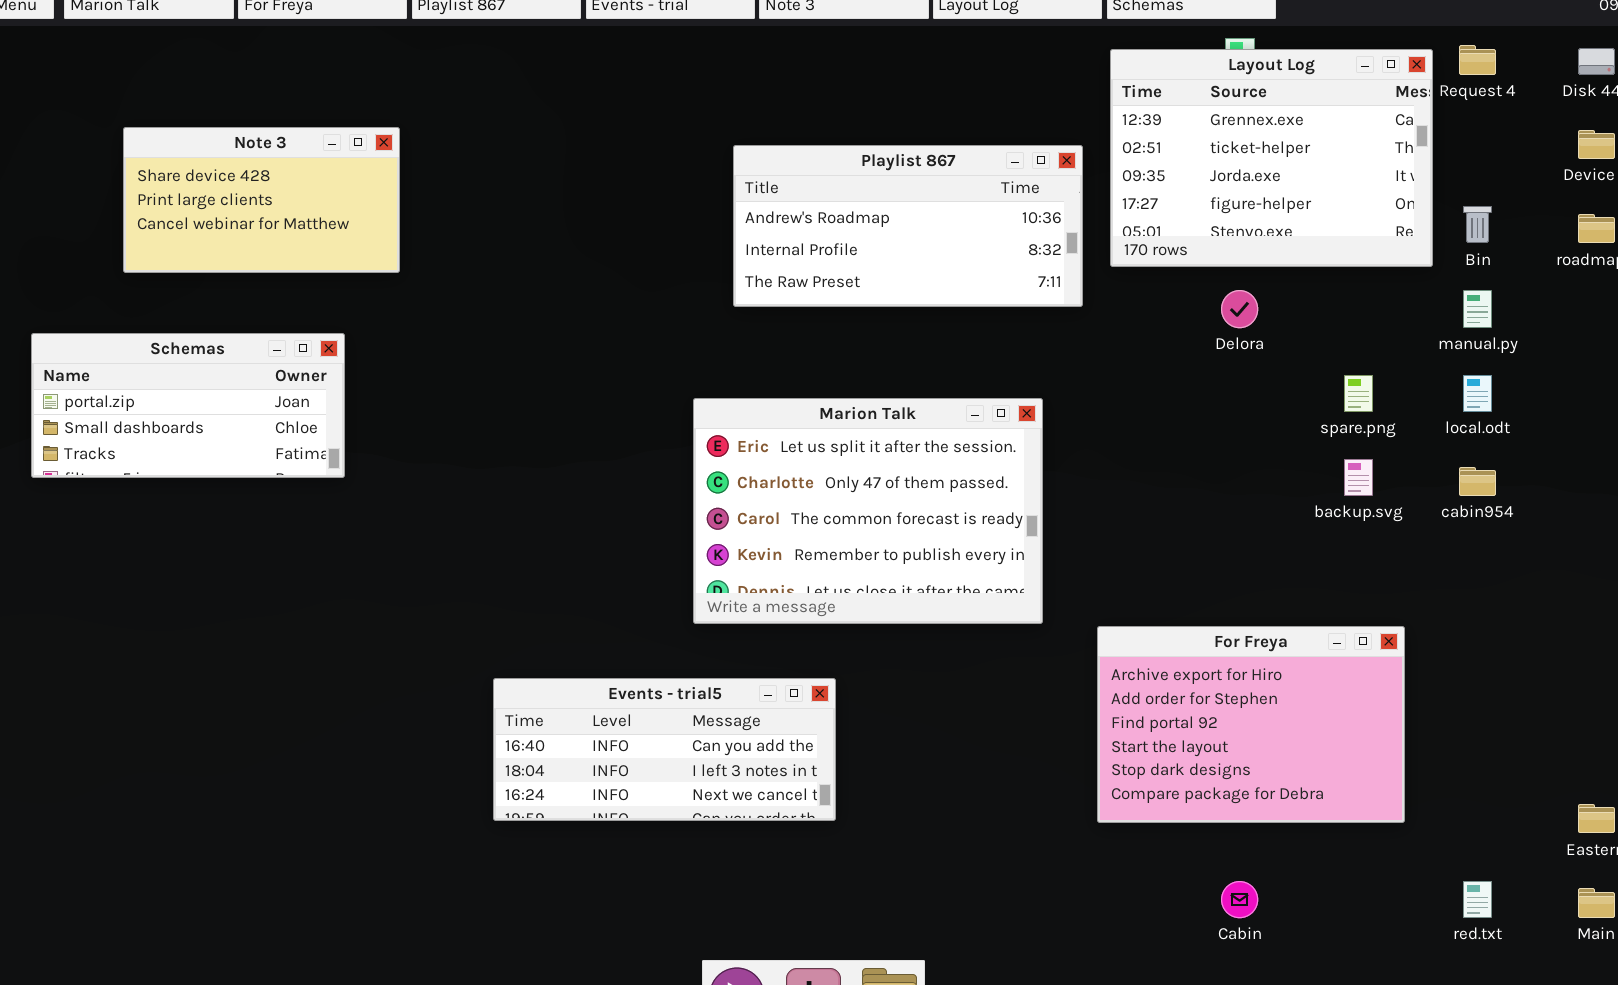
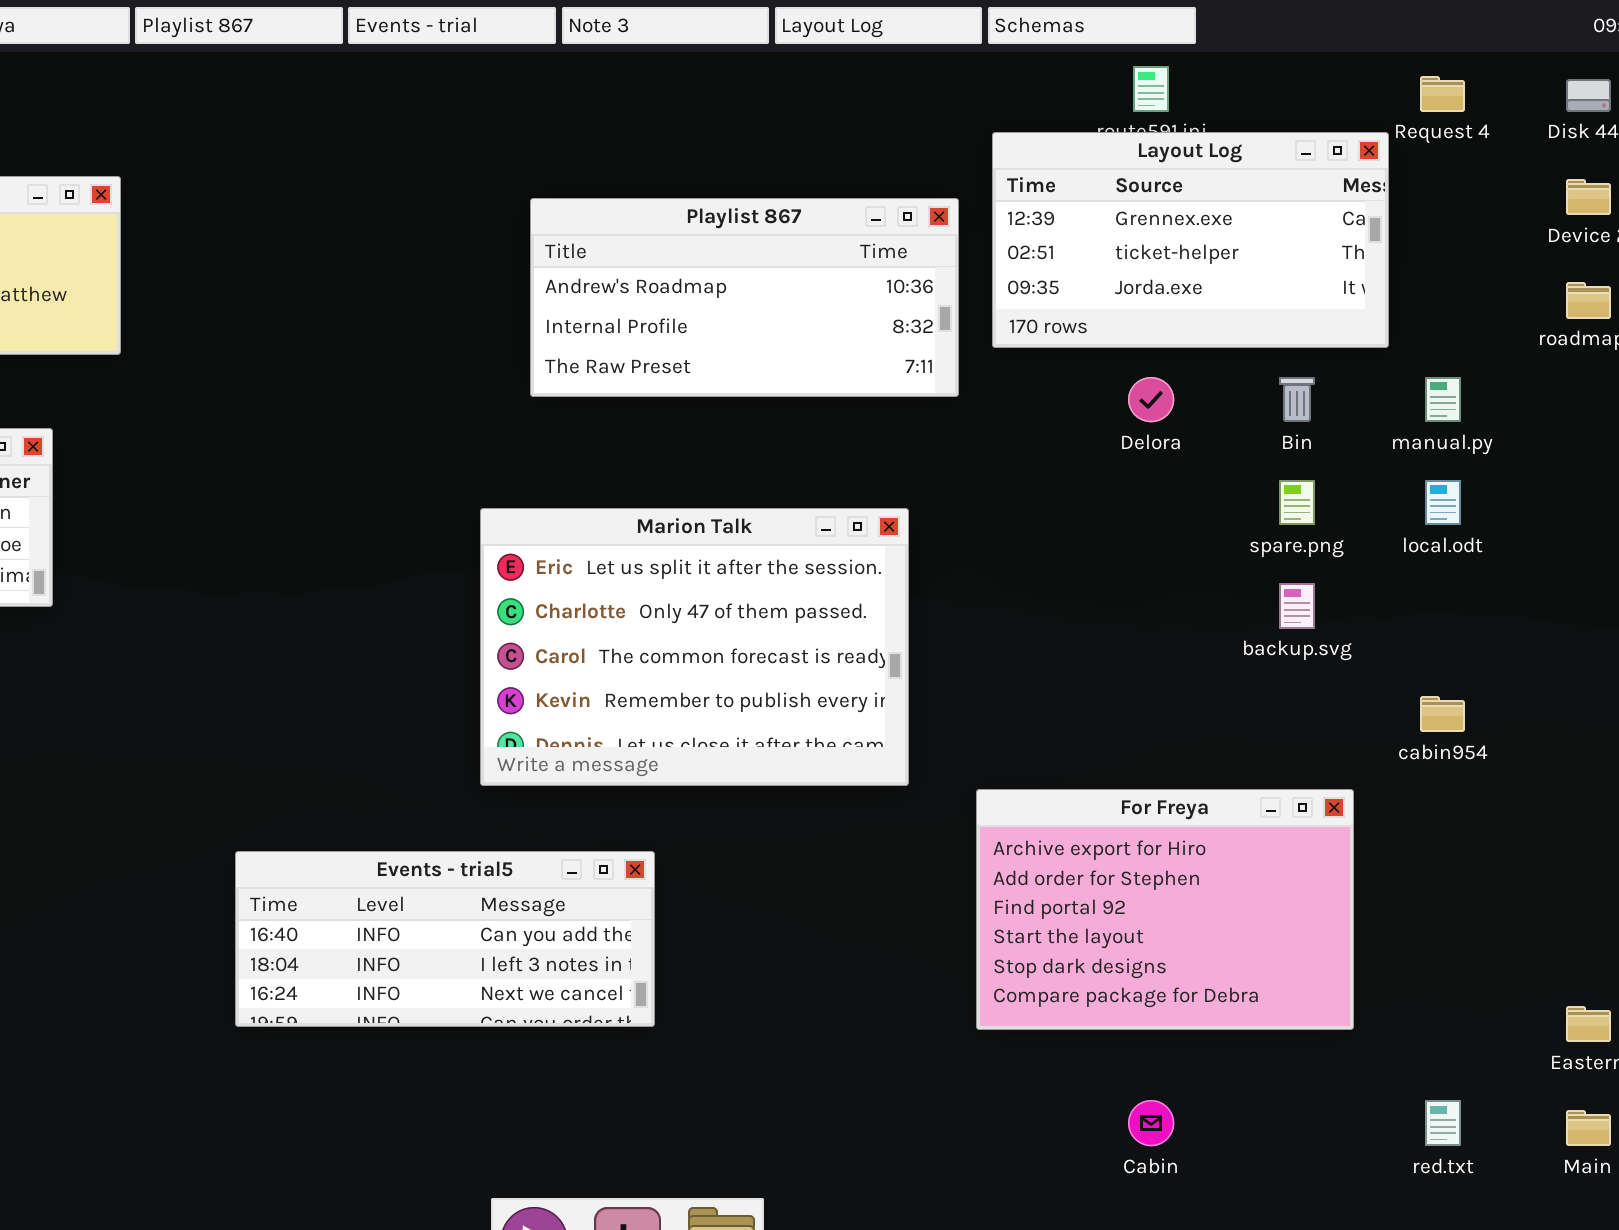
Layout Log: [1110,49,1433,267] -> [992,132,1389,348], resized
Bin: [1463,206,1492,243] -> [1279,377,1315,422], moved
cabin954: [1459,467,1496,496] -> [1420,696,1465,732], moved

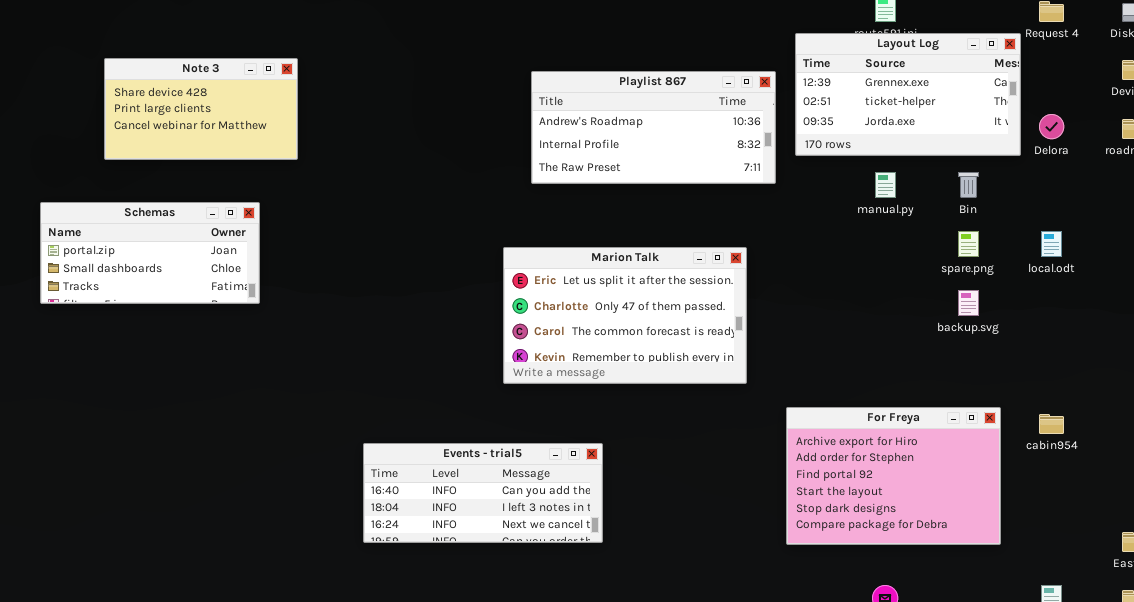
Delora: [1128,377,1174,422] -> [1039,114,1064,139], moved
manual.py: [1425,377,1461,422] -> [875,172,896,198], moved
Marion Talk: [480,508,909,786] -> [503,247,747,384], resized
cabin954: [1420,696,1465,732] -> [1039,414,1064,434], moved

